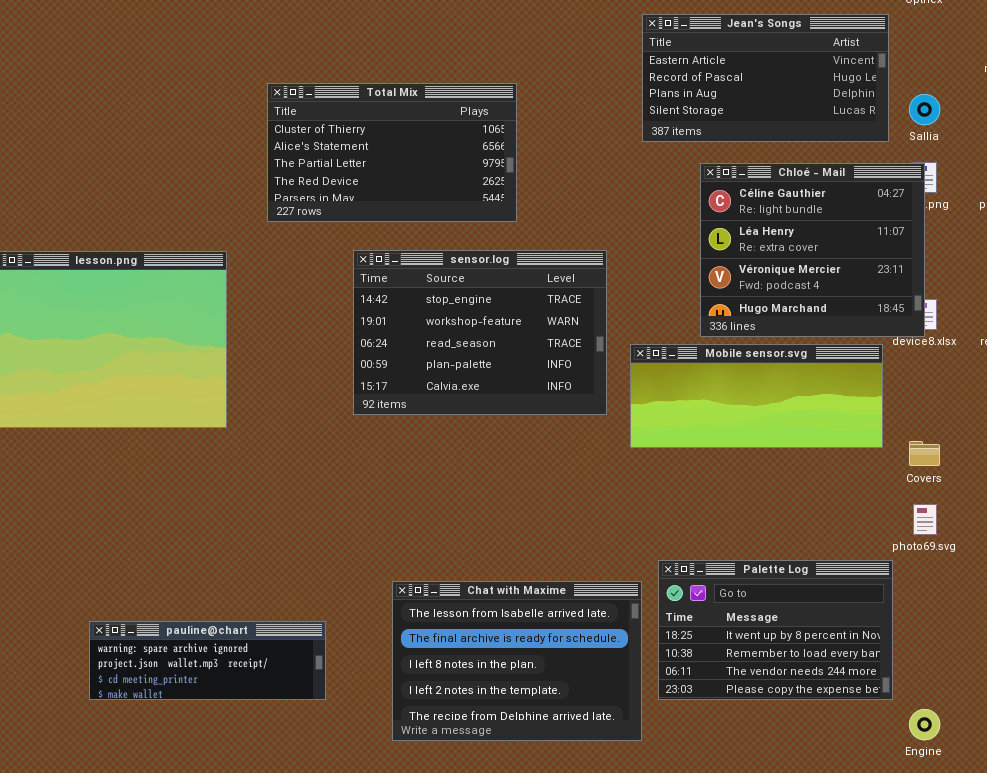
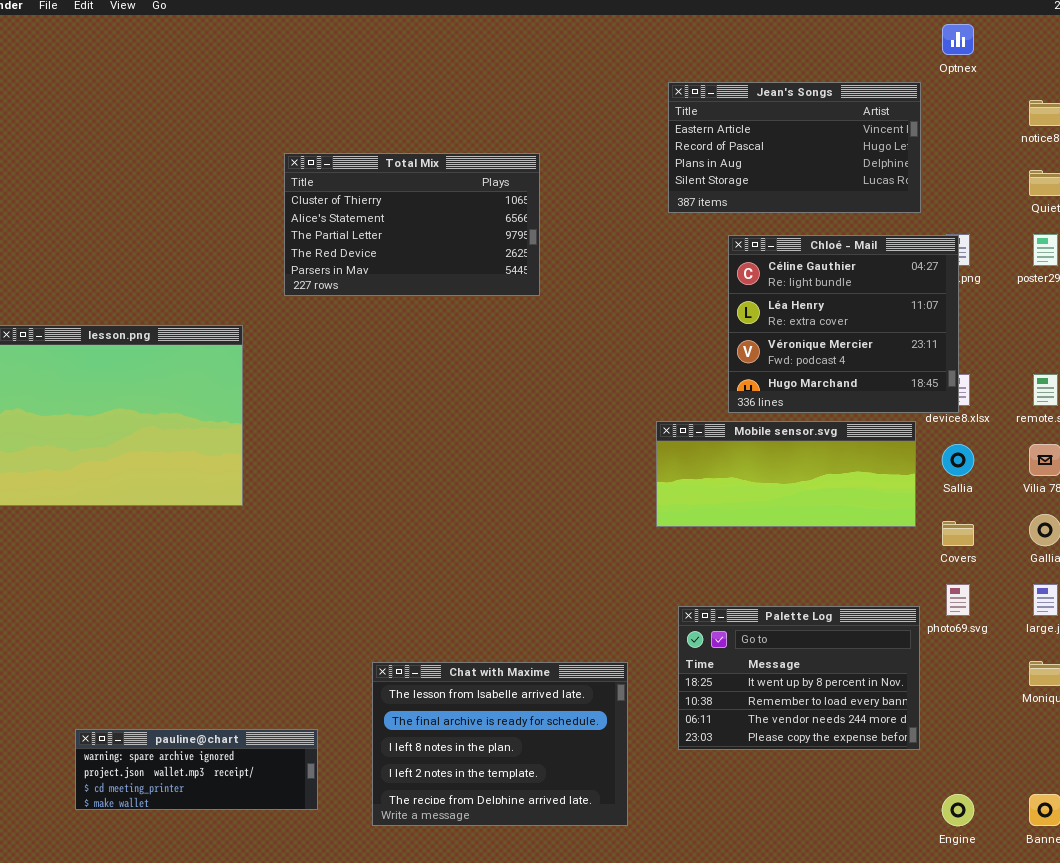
Sallia: [909,94,940,125] -> [942,444,974,476], moved
sensor.log: [353,250,607,415] -> none, closed
Palette Log: [658,560,893,700] -> [678,606,920,750], moved
Chat with Maxime: [392,581,642,741] -> [372,662,628,826], moved
pauline@chart: [89,621,326,700] -> [75,729,318,810], moved

